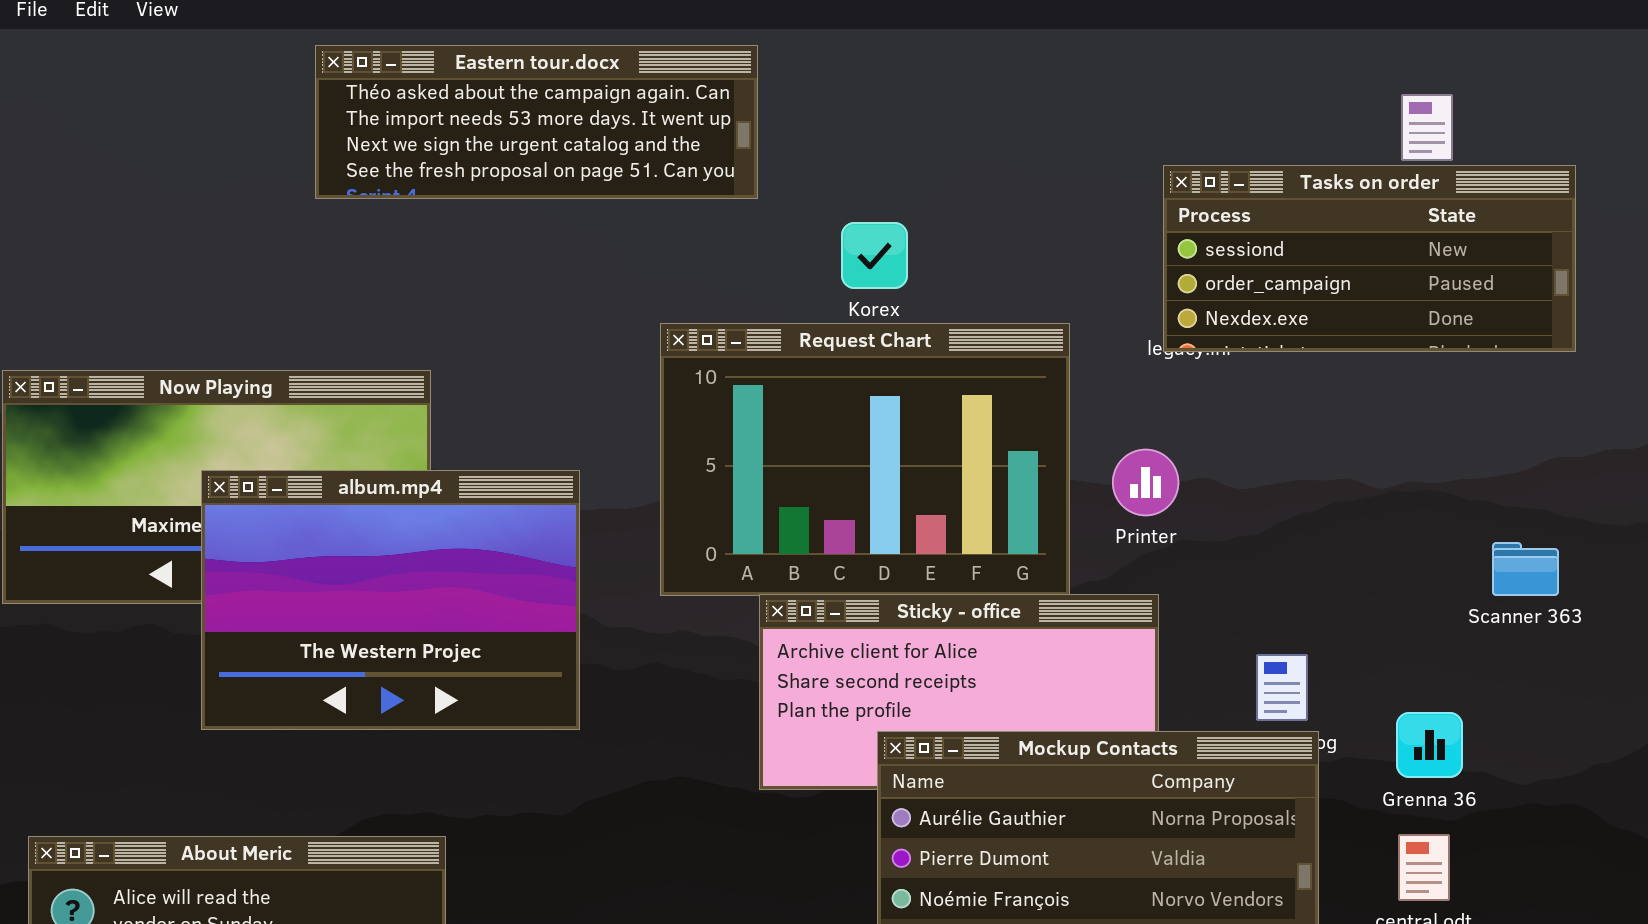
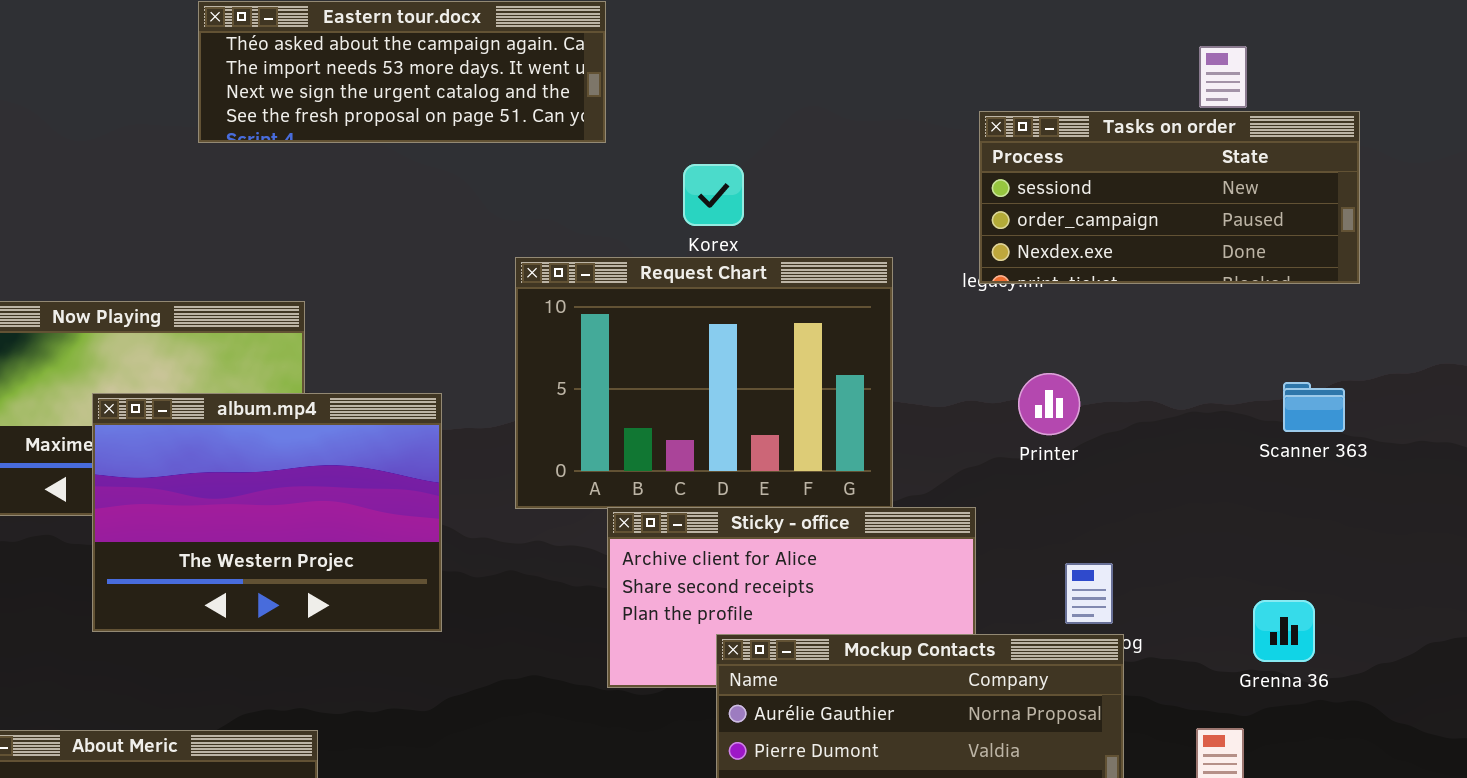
Printer: [1112,449,1179,516] -> [1018,373,1080,435], moved
Scanner 363: [1492,542,1559,596] -> [1283,382,1345,432], moved
Grenna 36: [1396,712,1463,778] -> [1253,600,1315,662], moved

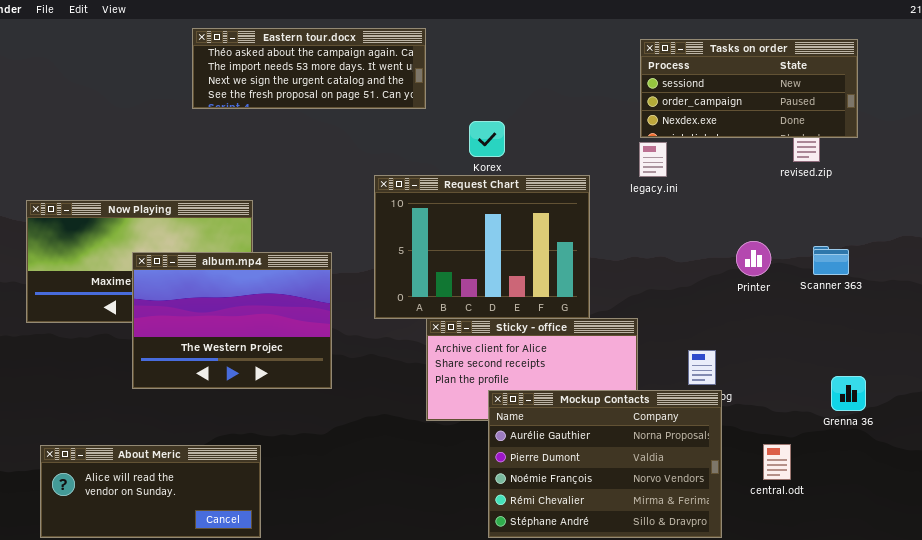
Tasks on order: [979,111,1360,284] -> [640,39,858,138], moved
Printer: [1018,373,1080,435] -> [736,241,771,276], moved
Grenna 36: [1253,600,1315,662] -> [831,376,866,411], moved

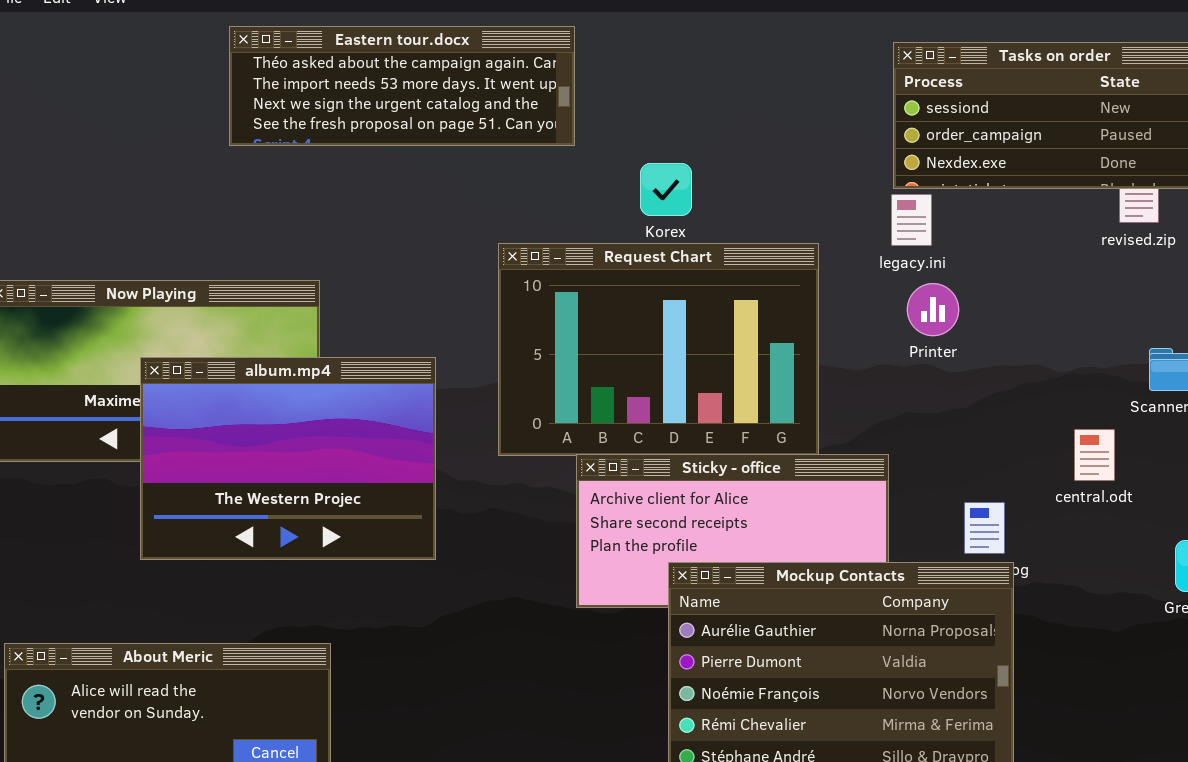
Printer: [736,241,771,276] -> [907,283,959,336], moved
central.odt: [763,444,791,480] -> [1074,429,1115,481], moved

